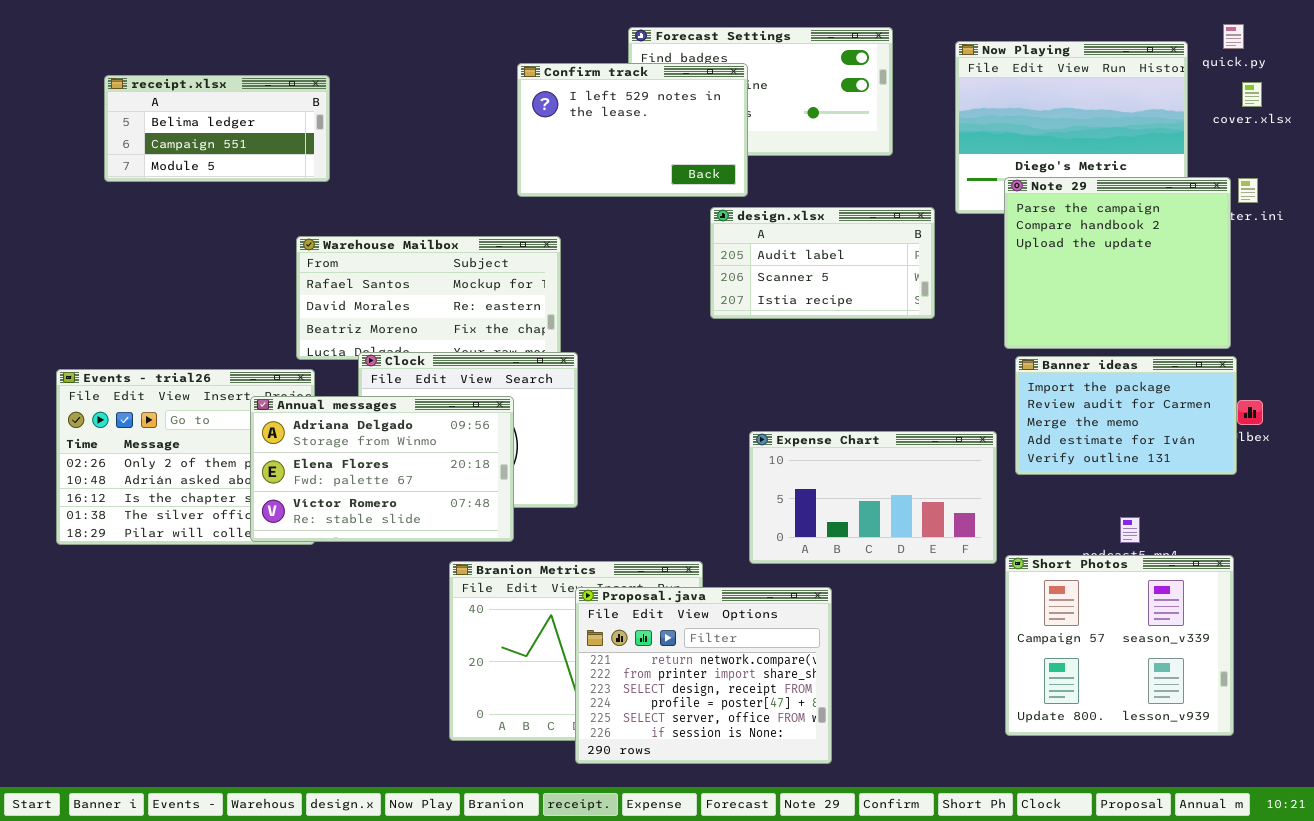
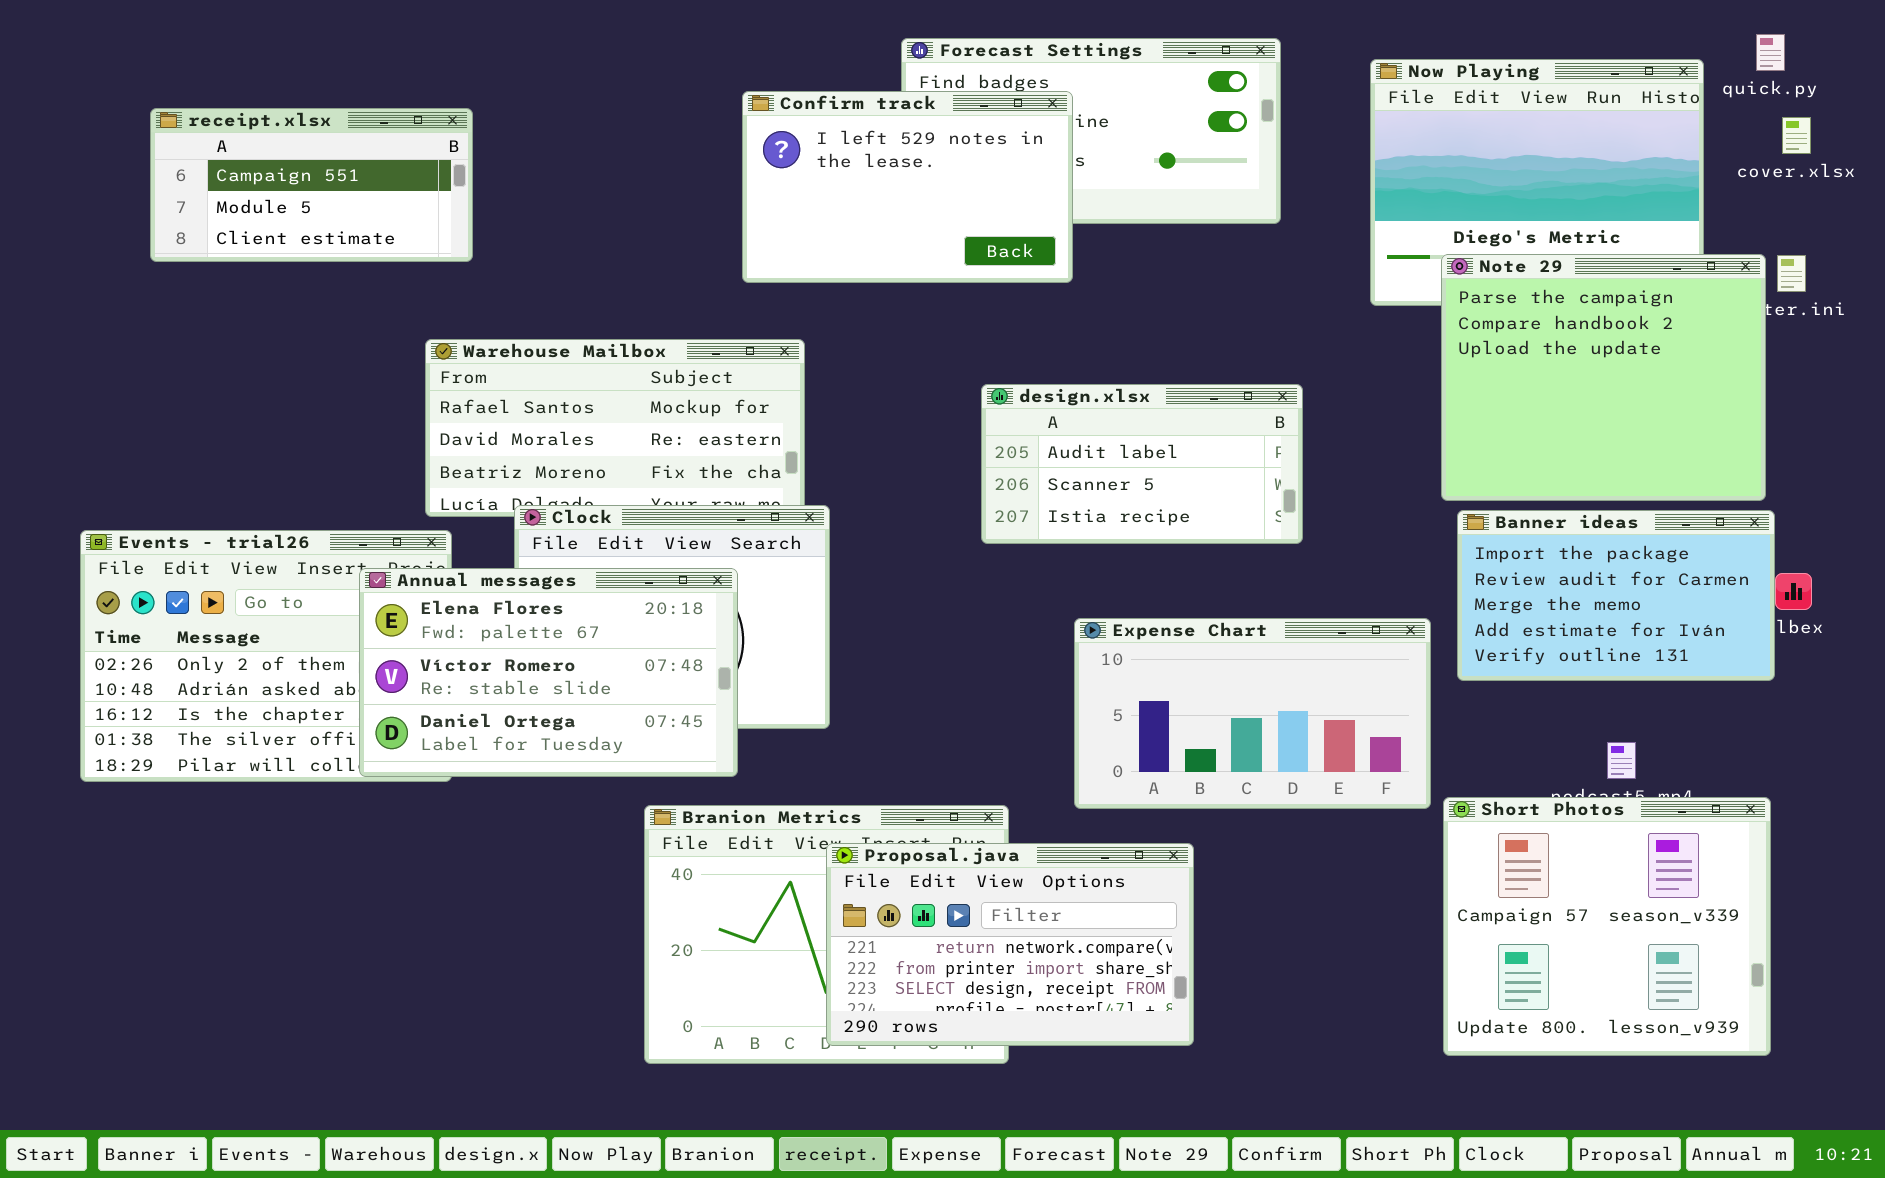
receipt.xlsx: [104,75,330,182] -> [150,108,473,262], scrolled down 1 row
design.xlsx: [710,207,935,319] -> [981,384,1303,544], moved
Annual messages: [250,396,514,542] -> [359,568,738,777], scrolled down 1 row
Proposal.java: [575,587,832,764] -> [826,843,1194,1046], resized

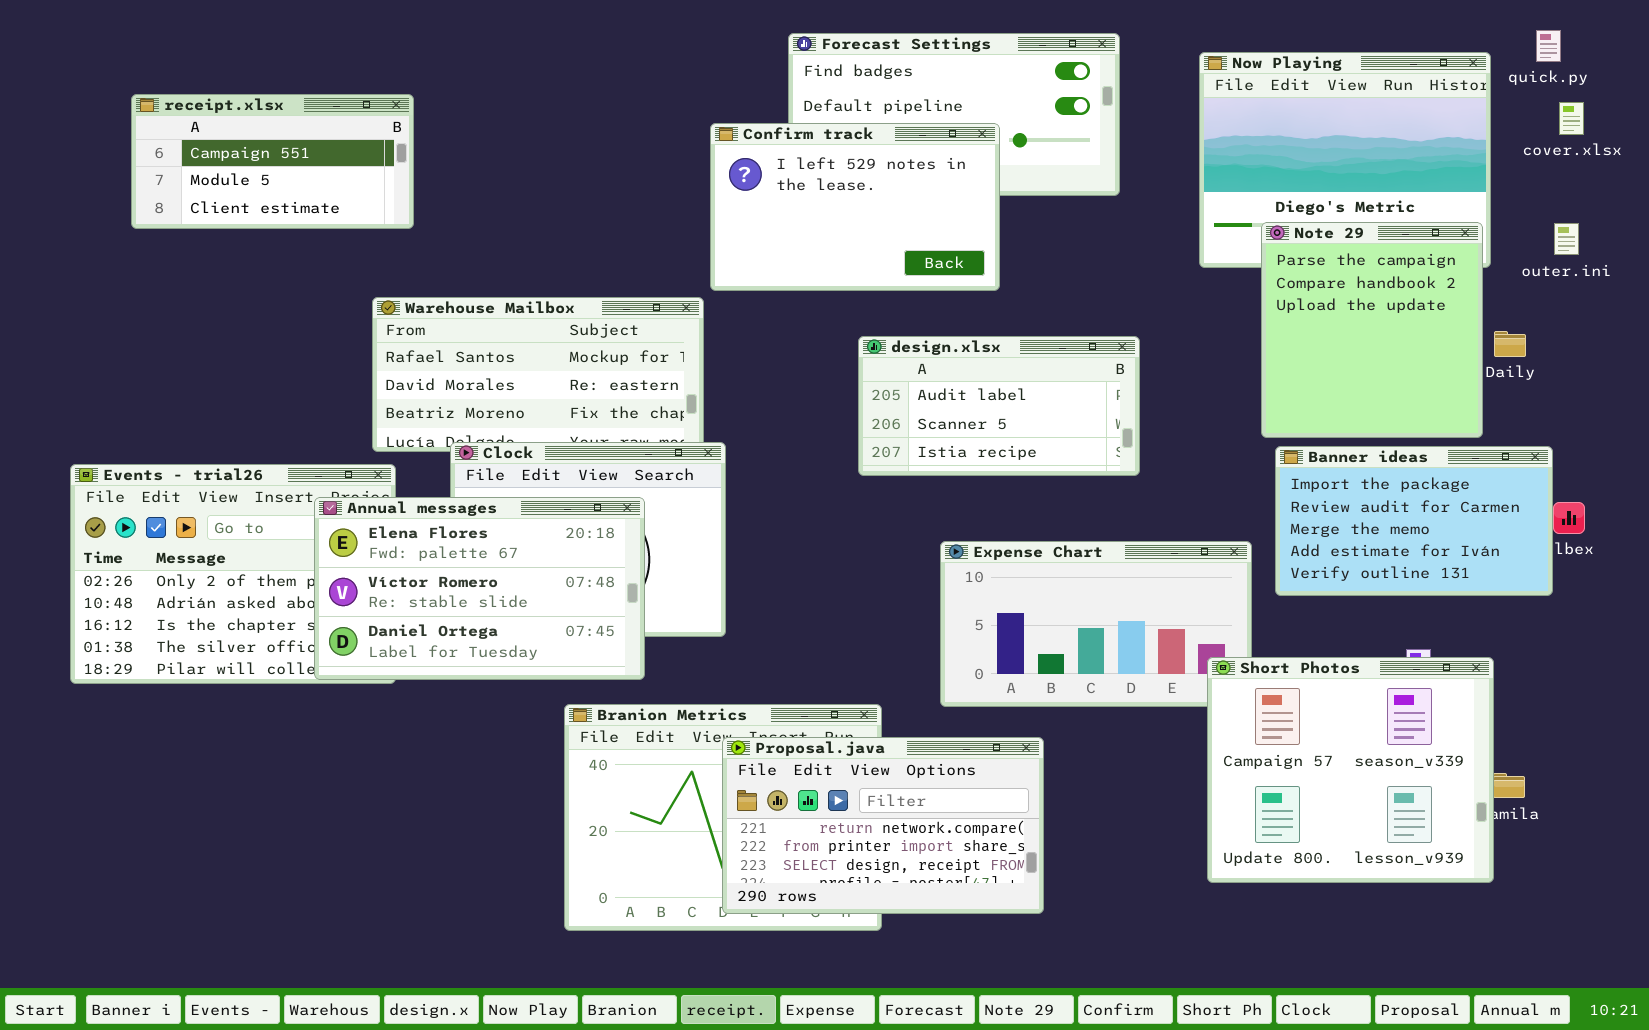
Confirm track: [742,91,1073,283] -> [710,123,1000,291], moved
Note 29: [1441,254,1766,501] -> [1261,222,1483,438], resized
Short Photos: [1443,797,1771,1056] -> [1207,657,1494,883], moved

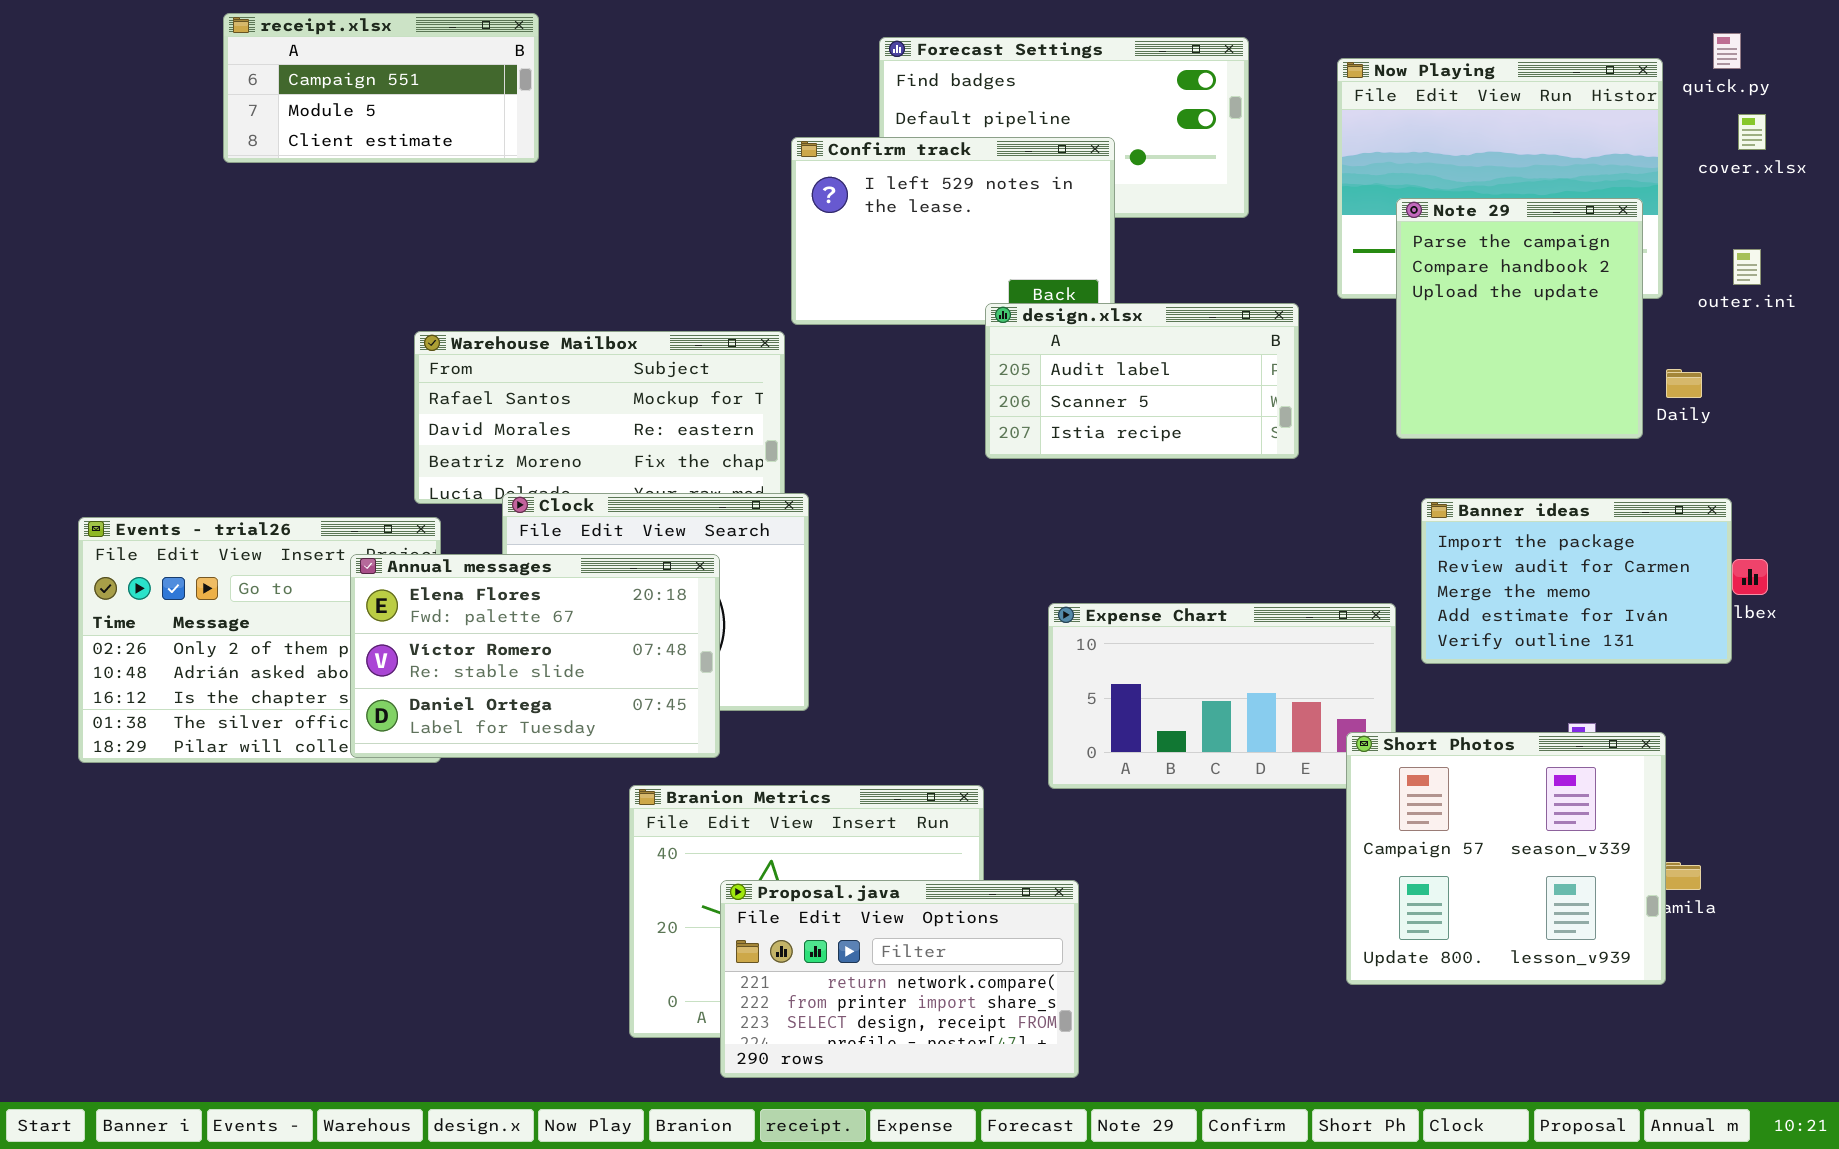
receipt.xlsx: [131,94,414,229] -> [223,13,539,163], moved
Note 29: [1261,222,1483,438] -> [1396,198,1643,439], moved
design.xlsx: [858,336,1140,476] -> [985,303,1299,459], moved
Proposal.java: [722,737,1044,914] -> [720,880,1079,1078], moved

